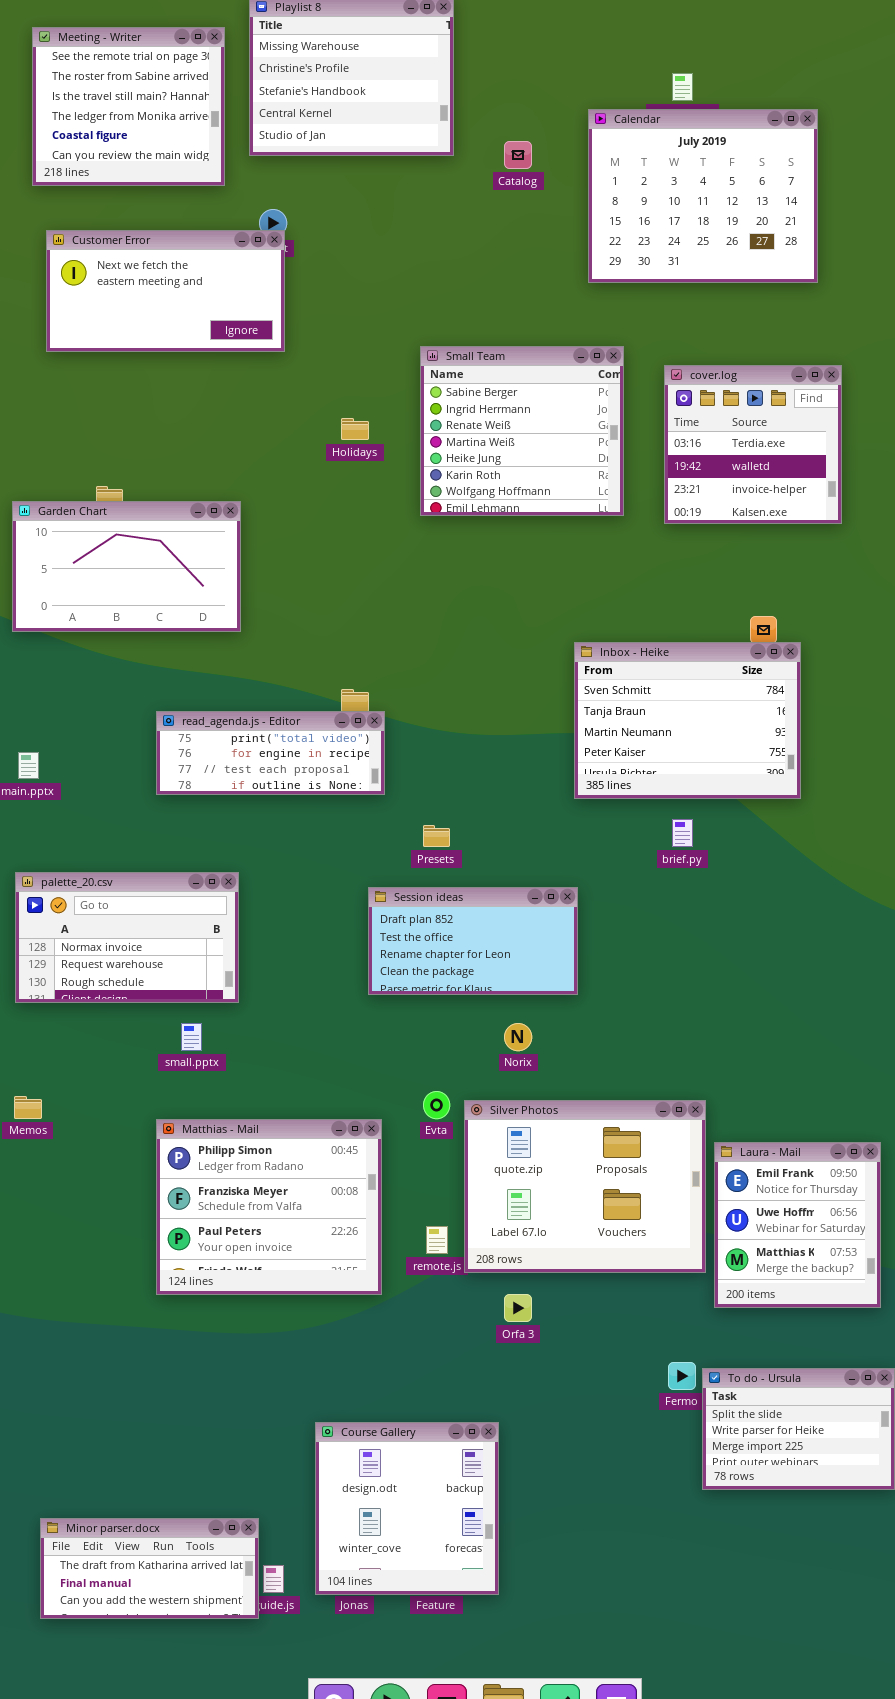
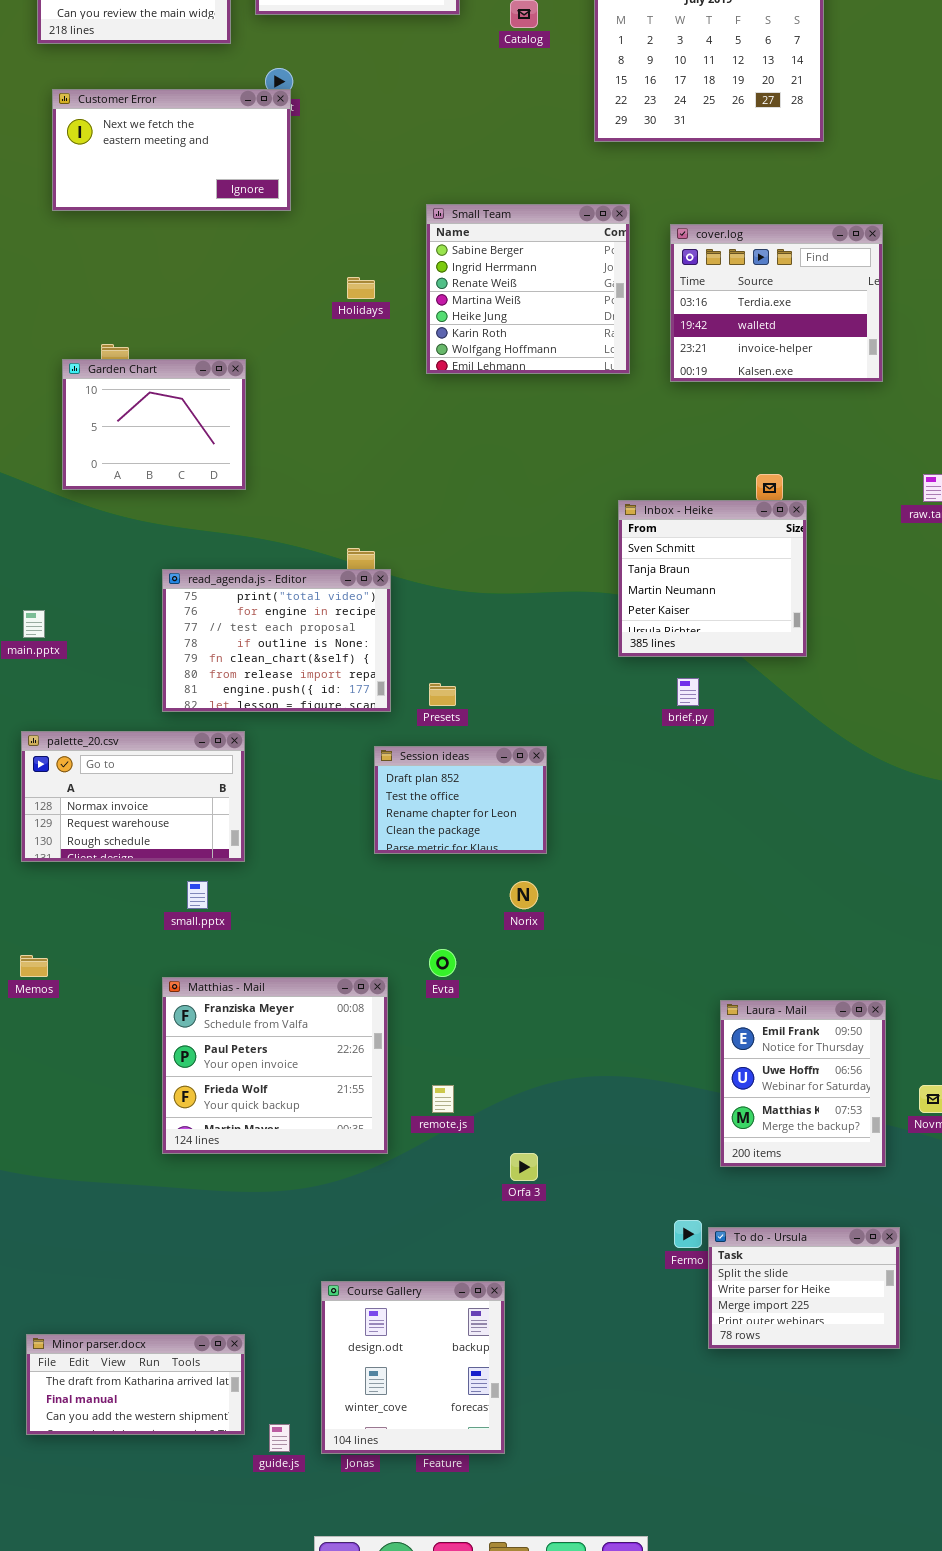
cover.log: [664,365,842,524] -> [670,224,883,382], resized
Garden Chart: [12,501,241,632] -> [62,359,246,490], resized
Inbox - Heike: [574,642,801,799] -> [618,500,807,657], resized
read_agenda.js - Editor: [156,711,385,795] -> [162,569,391,712], resized
Session ideas: [368,887,578,995] -> [374,746,547,854], resized
Silver Photos: [464,1100,706,1273] -> none, closed
Matthias - Mail: [156,1119,382,1295] -> [162,977,388,1154], scrolled down 1 row
Minor parser.docx: [40,1518,259,1619] -> [26,1334,245,1435], moved

